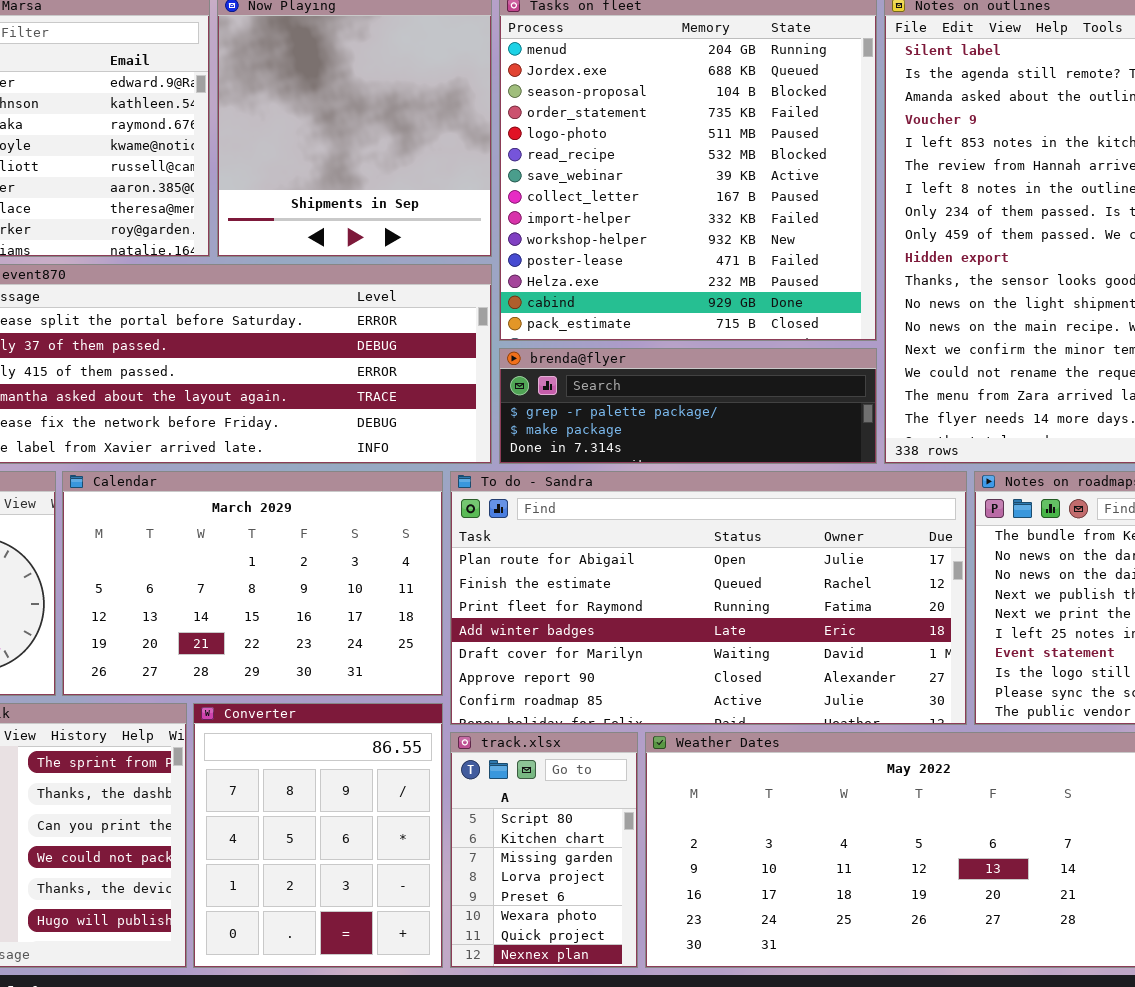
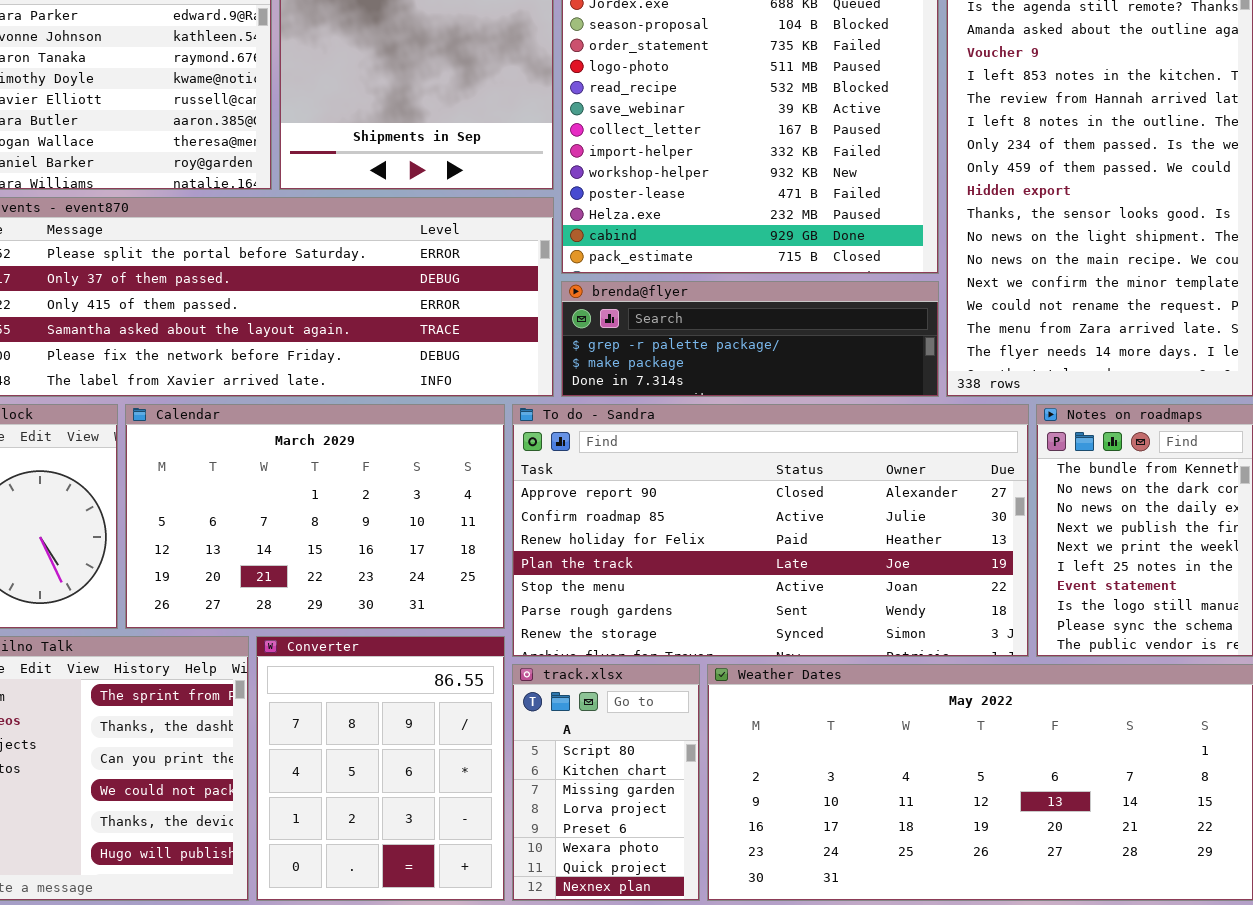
To do - Sandra: [450,471,967,725] -> [512,404,1029,657], scrolled down 5 rows

